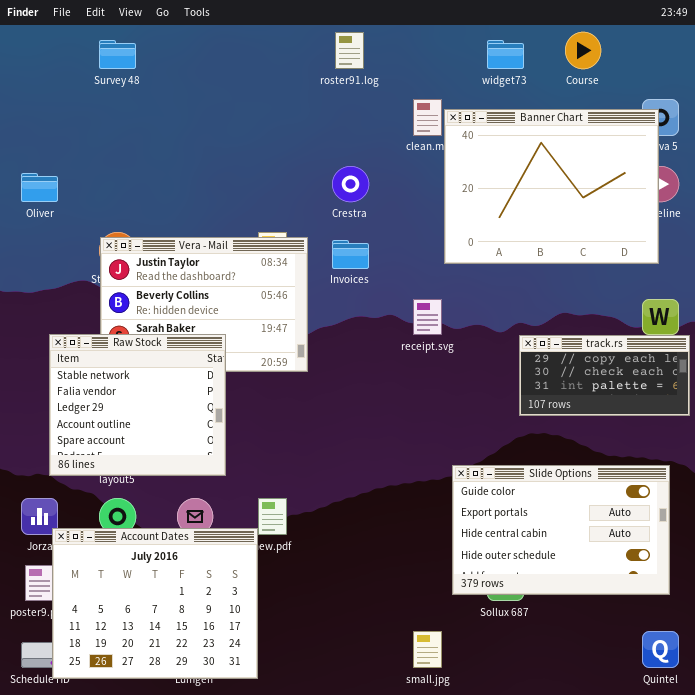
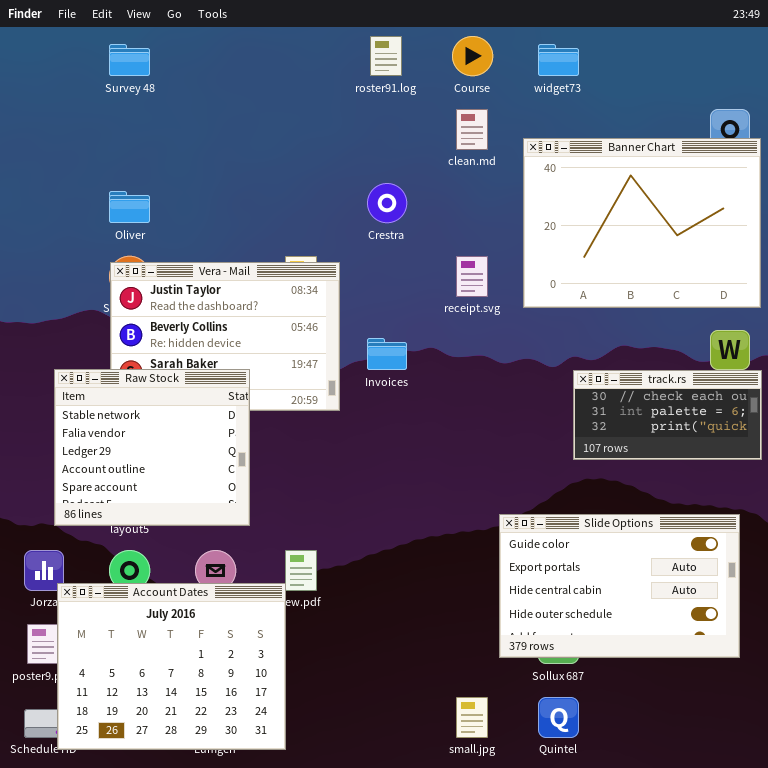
Course: [565,32,601,69] -> [452,36,493,76], moved
Banner Chart: [444,109,659,264] -> [523,138,761,308], moved
Oliver: [21,173,58,202] -> [109,191,150,223], moved
Invoices: [332,240,369,269] -> [367,338,407,370], moved
receipt.svg: [413,299,442,335] -> [456,256,488,297], moved
track.rs: [519,335,690,416] -> [573,370,762,460], scrolled down 1 row
Quintel: [642,631,679,668] -> [538,697,579,738], moved

